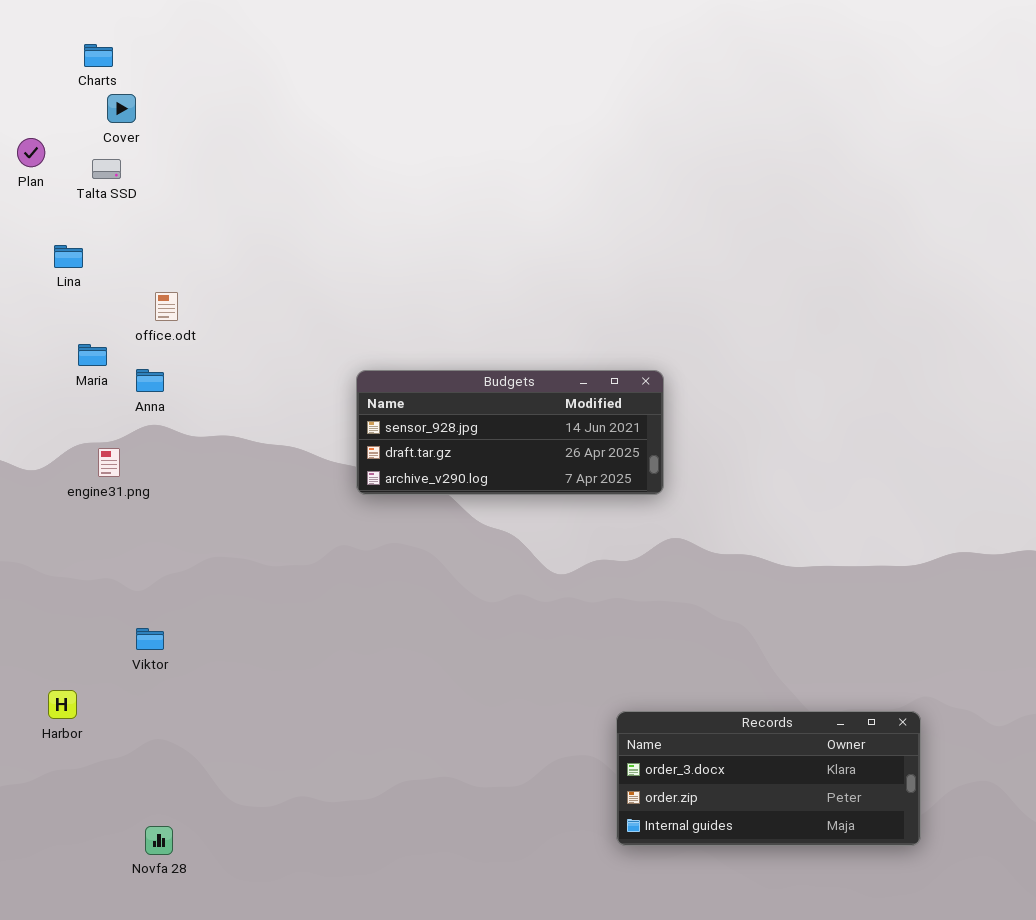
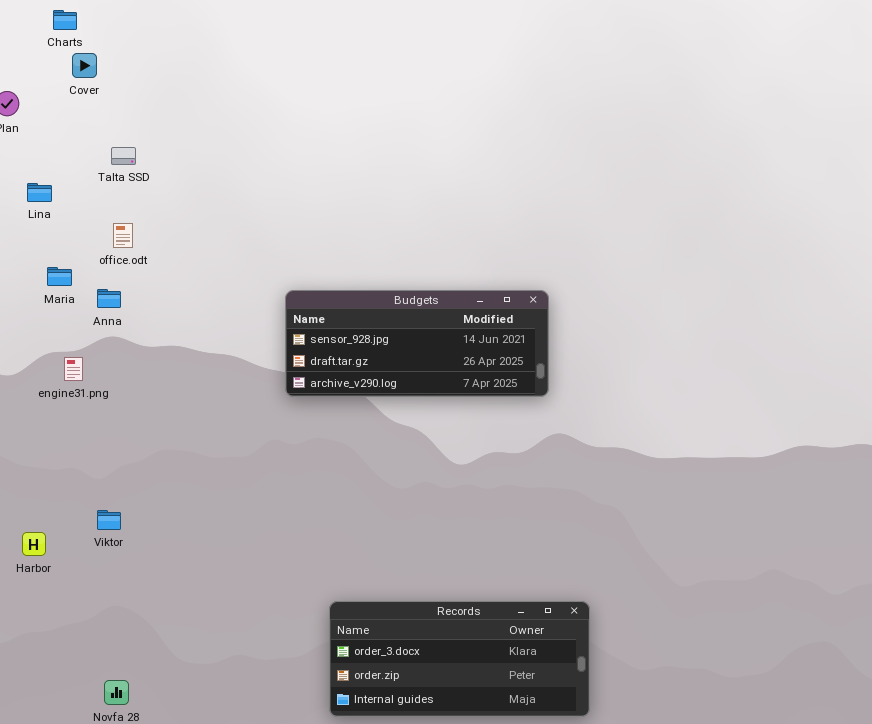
Talta SSD: [92,159,121,179] -> [111,147,136,165], moved
Harbor: [48,690,77,719] -> [22,532,46,556], moved
Records: [616,711,921,846] -> [329,601,590,717], moved

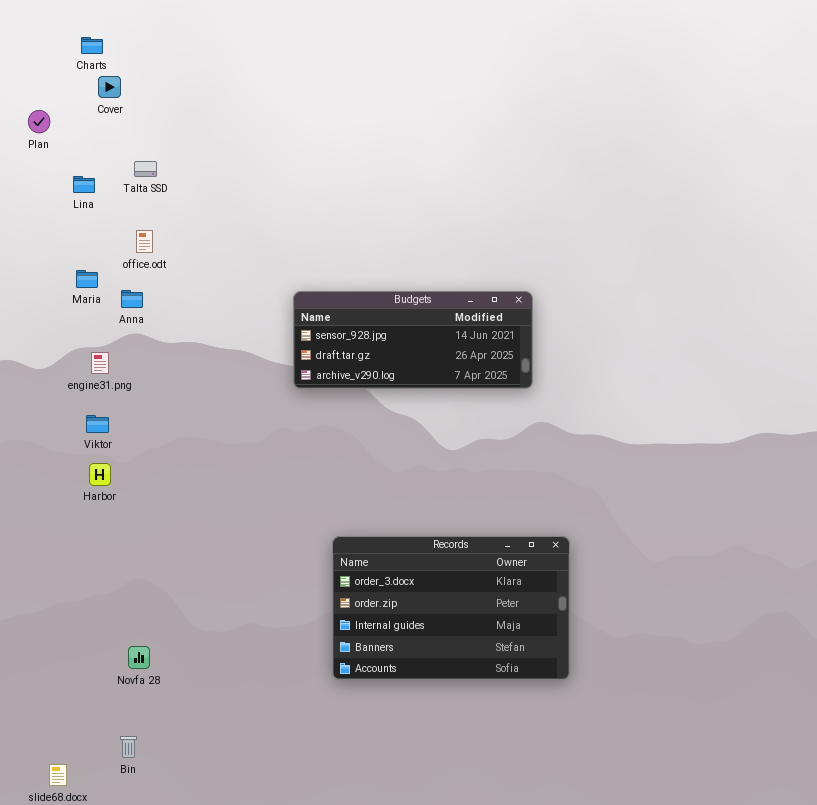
Lina: [27,183,52,202] -> [73,176,95,193], moved
Viktor: [97,510,121,530] -> [86,415,109,433], moved
Harbor: [22,532,46,556] -> [89,463,111,486], moved
Records: [329,601,590,717] -> [332,536,570,680], resized

